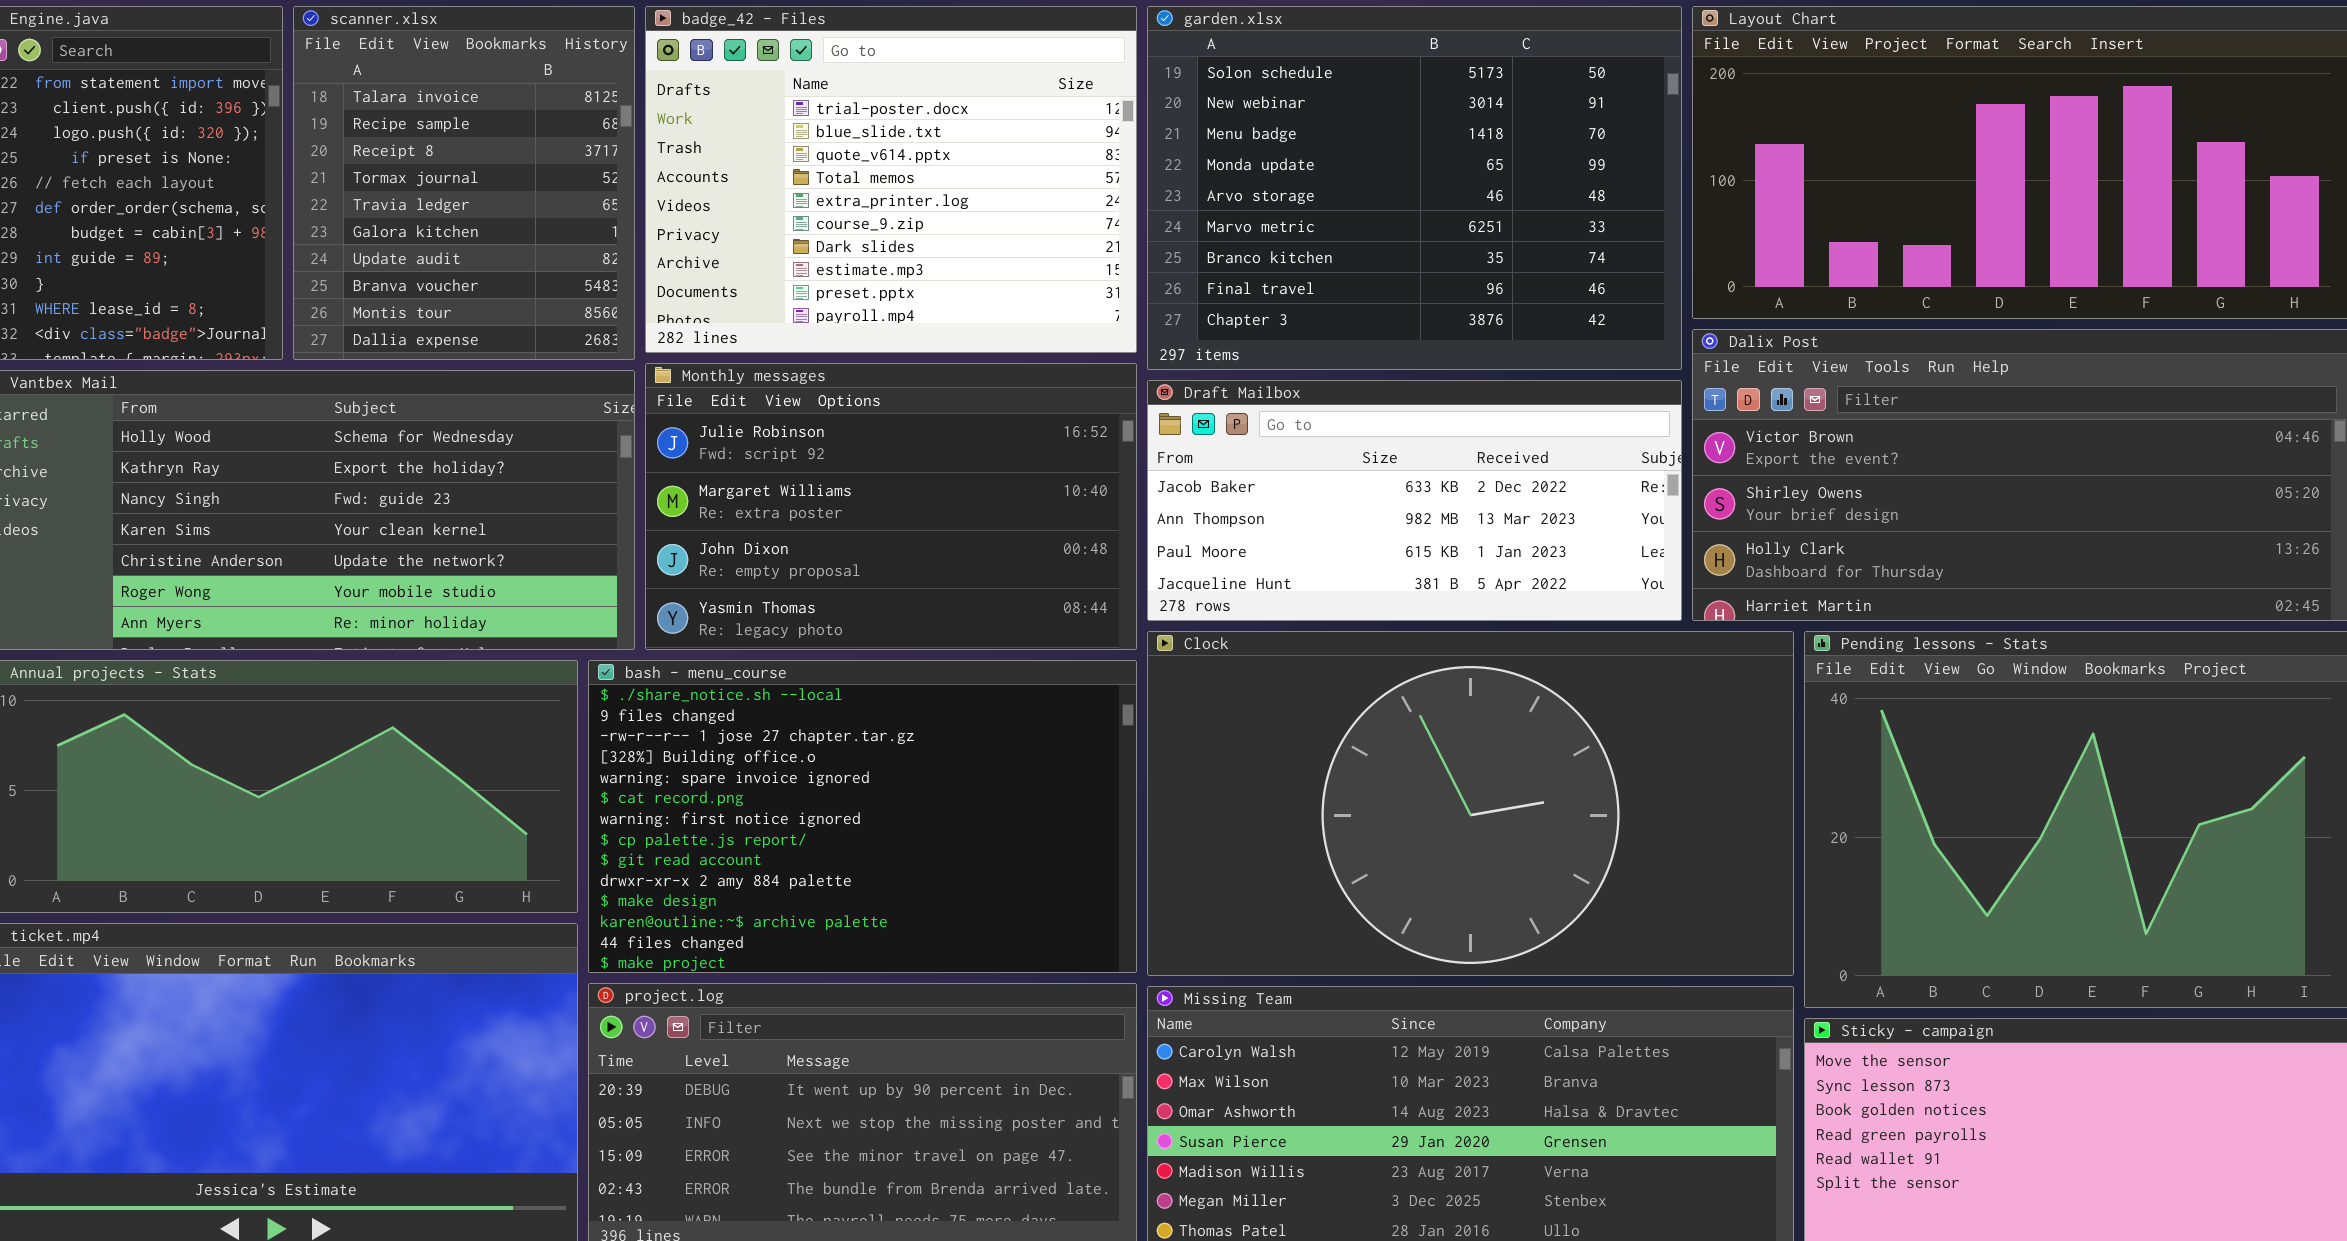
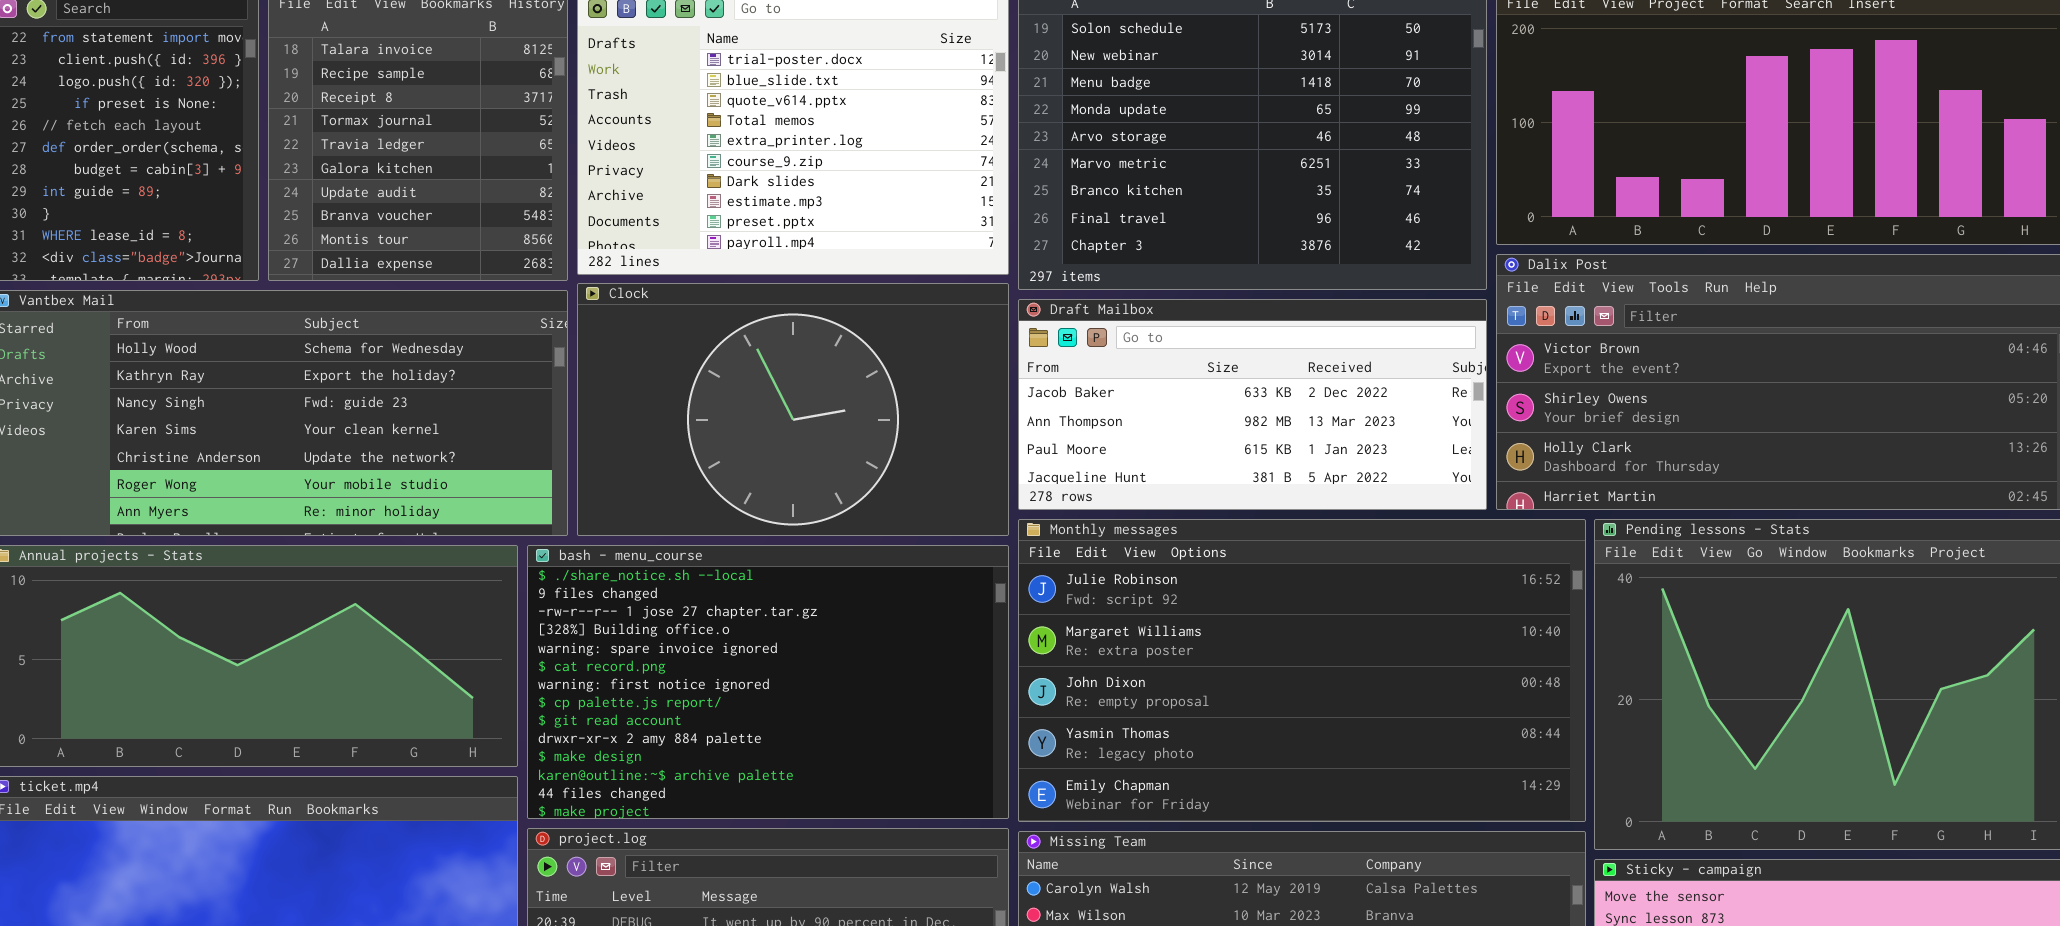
Monthly messages: [645,363,1137,650] -> [1018,519,1586,822], moved, resized
Clock: [1147,631,1794,976] -> [577,283,1009,536], moved, resized

